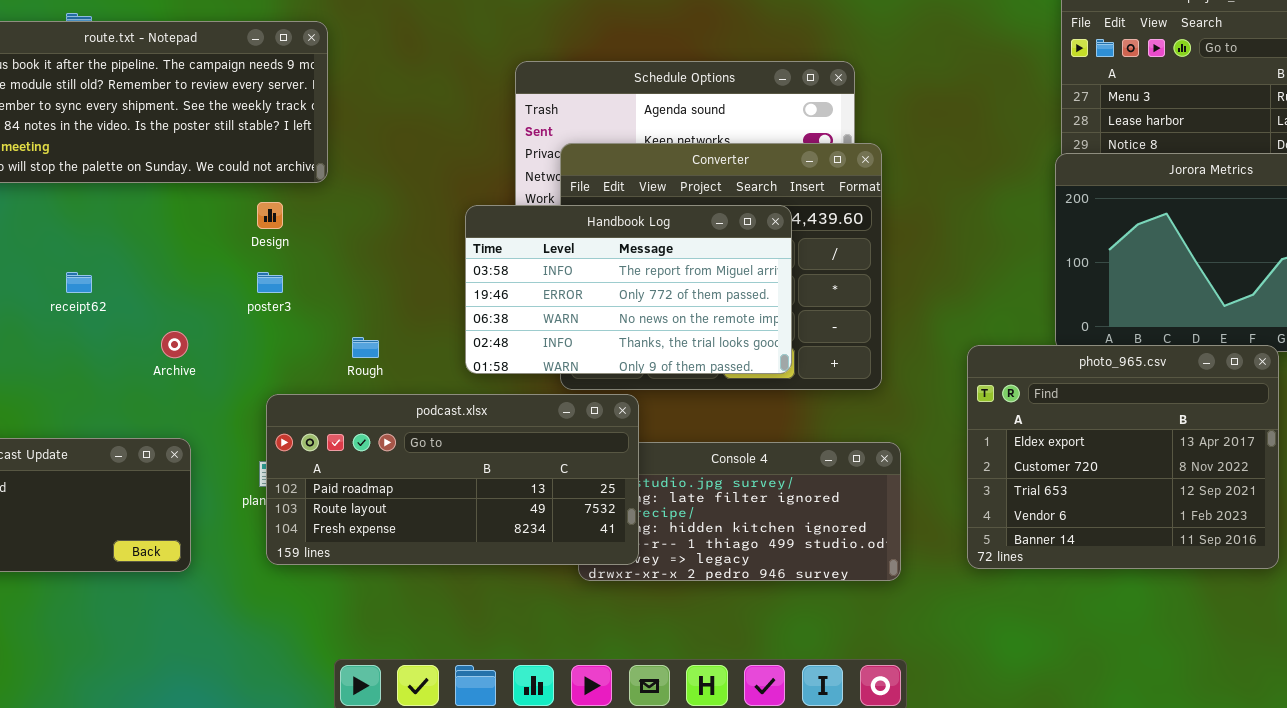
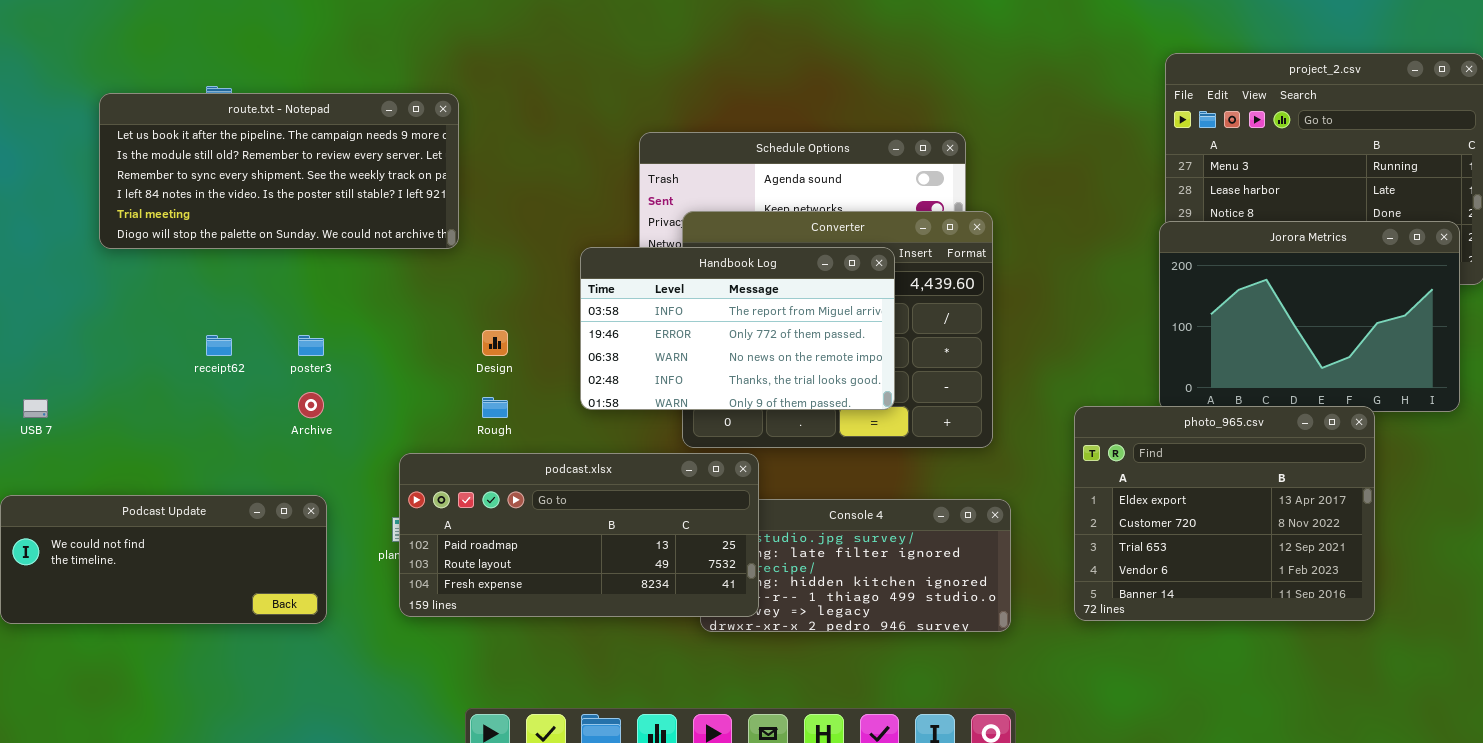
Design: [257,202,283,229] -> [482,330,508,356], moved
Handbook Log: [465,205,792,374] -> [580,247,895,410], moved
poster3: [257,272,283,293] -> [298,335,324,356], moved

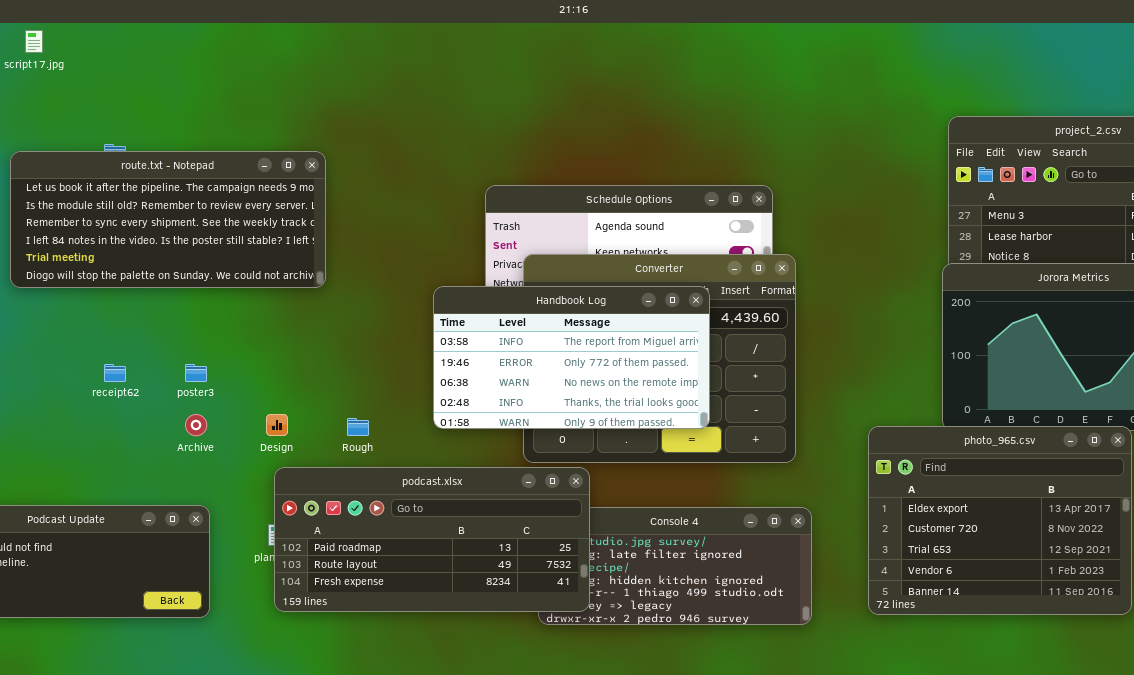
Design: [482,330,508,356] -> [266,414,288,436], moved

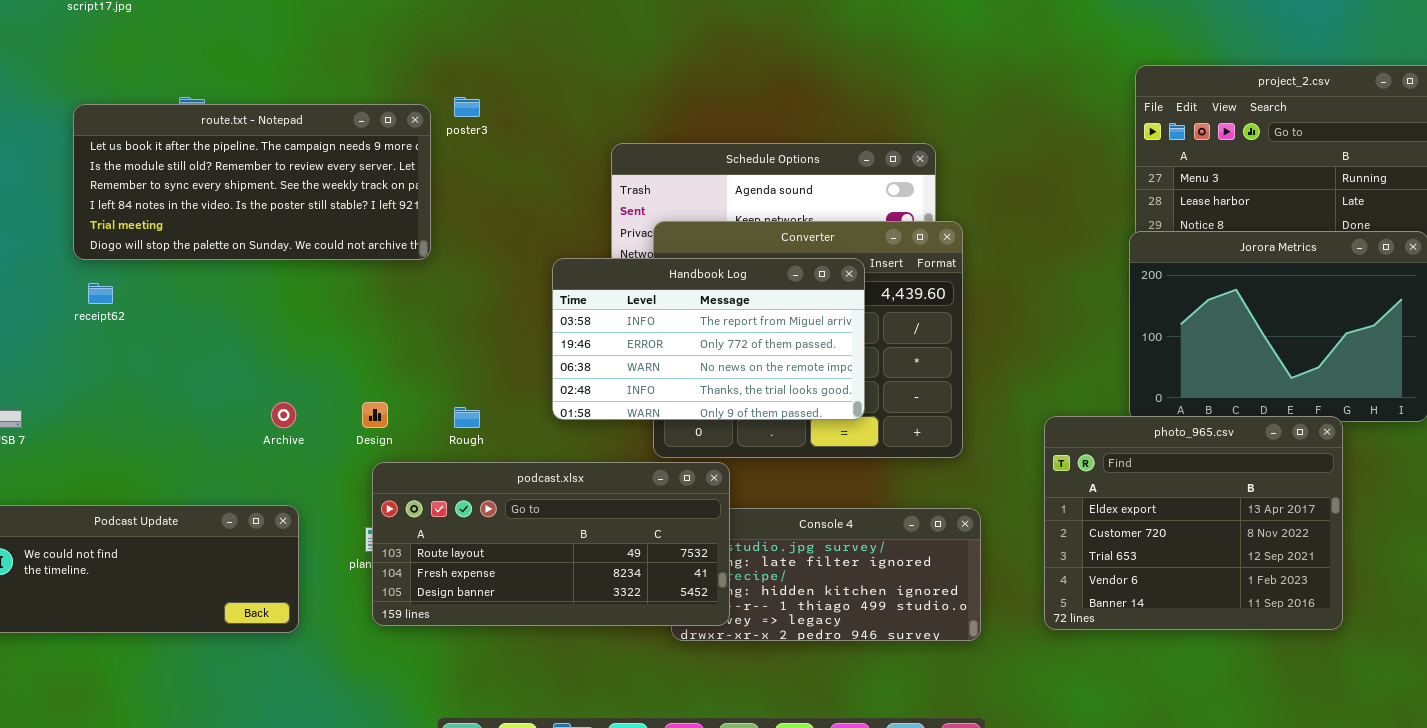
receipt62: [104,364,126,382] -> [88,283,113,304], moved
poster3: [185,364,207,382] -> [454,97,480,117], moved
podcast.xlsx: [274,467,590,612] -> [372,462,730,626], scrolled down 1 row

